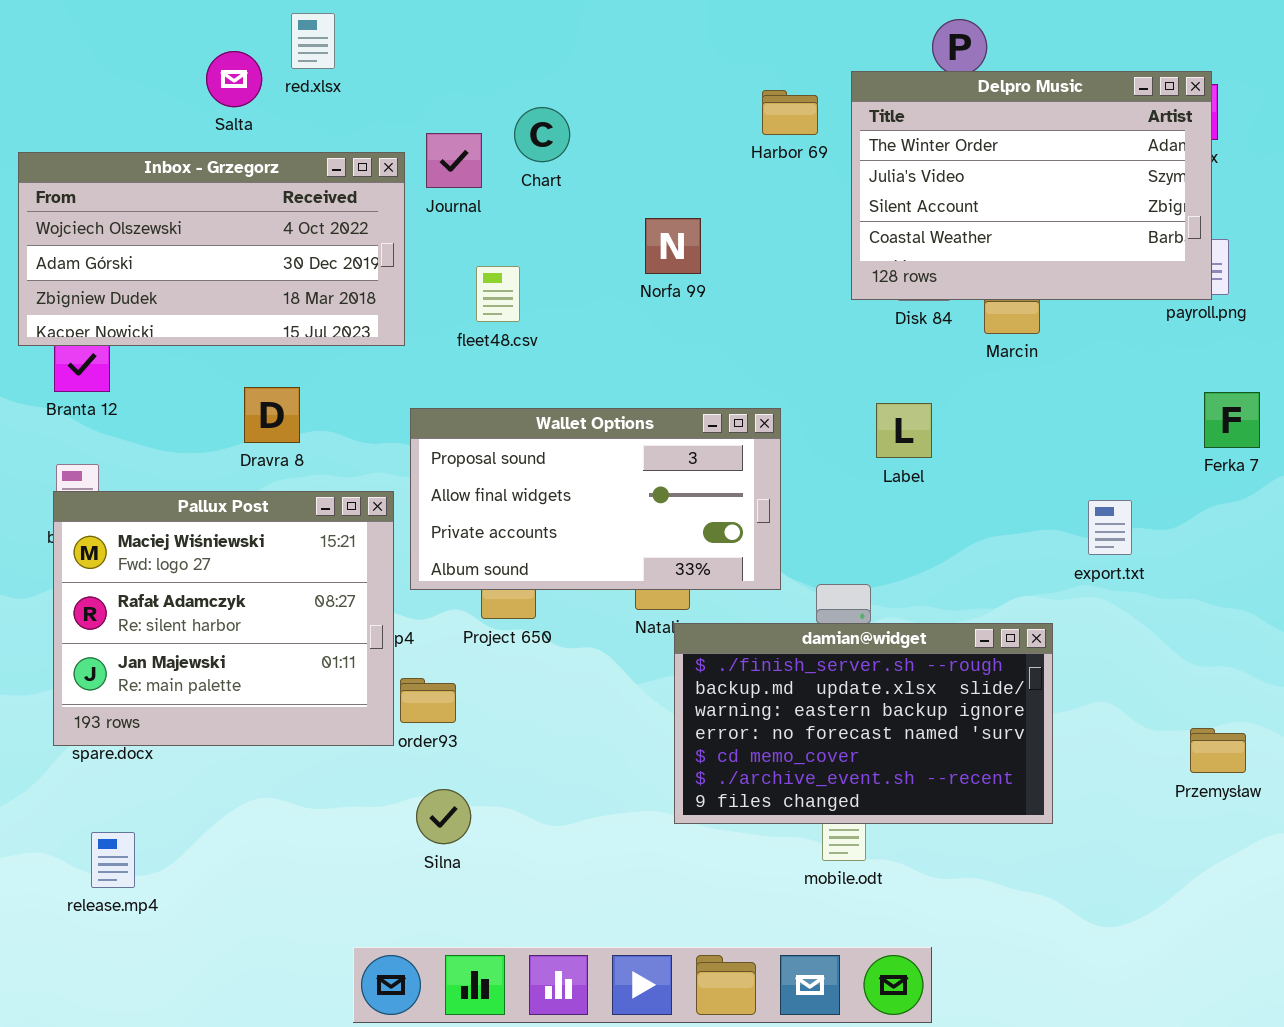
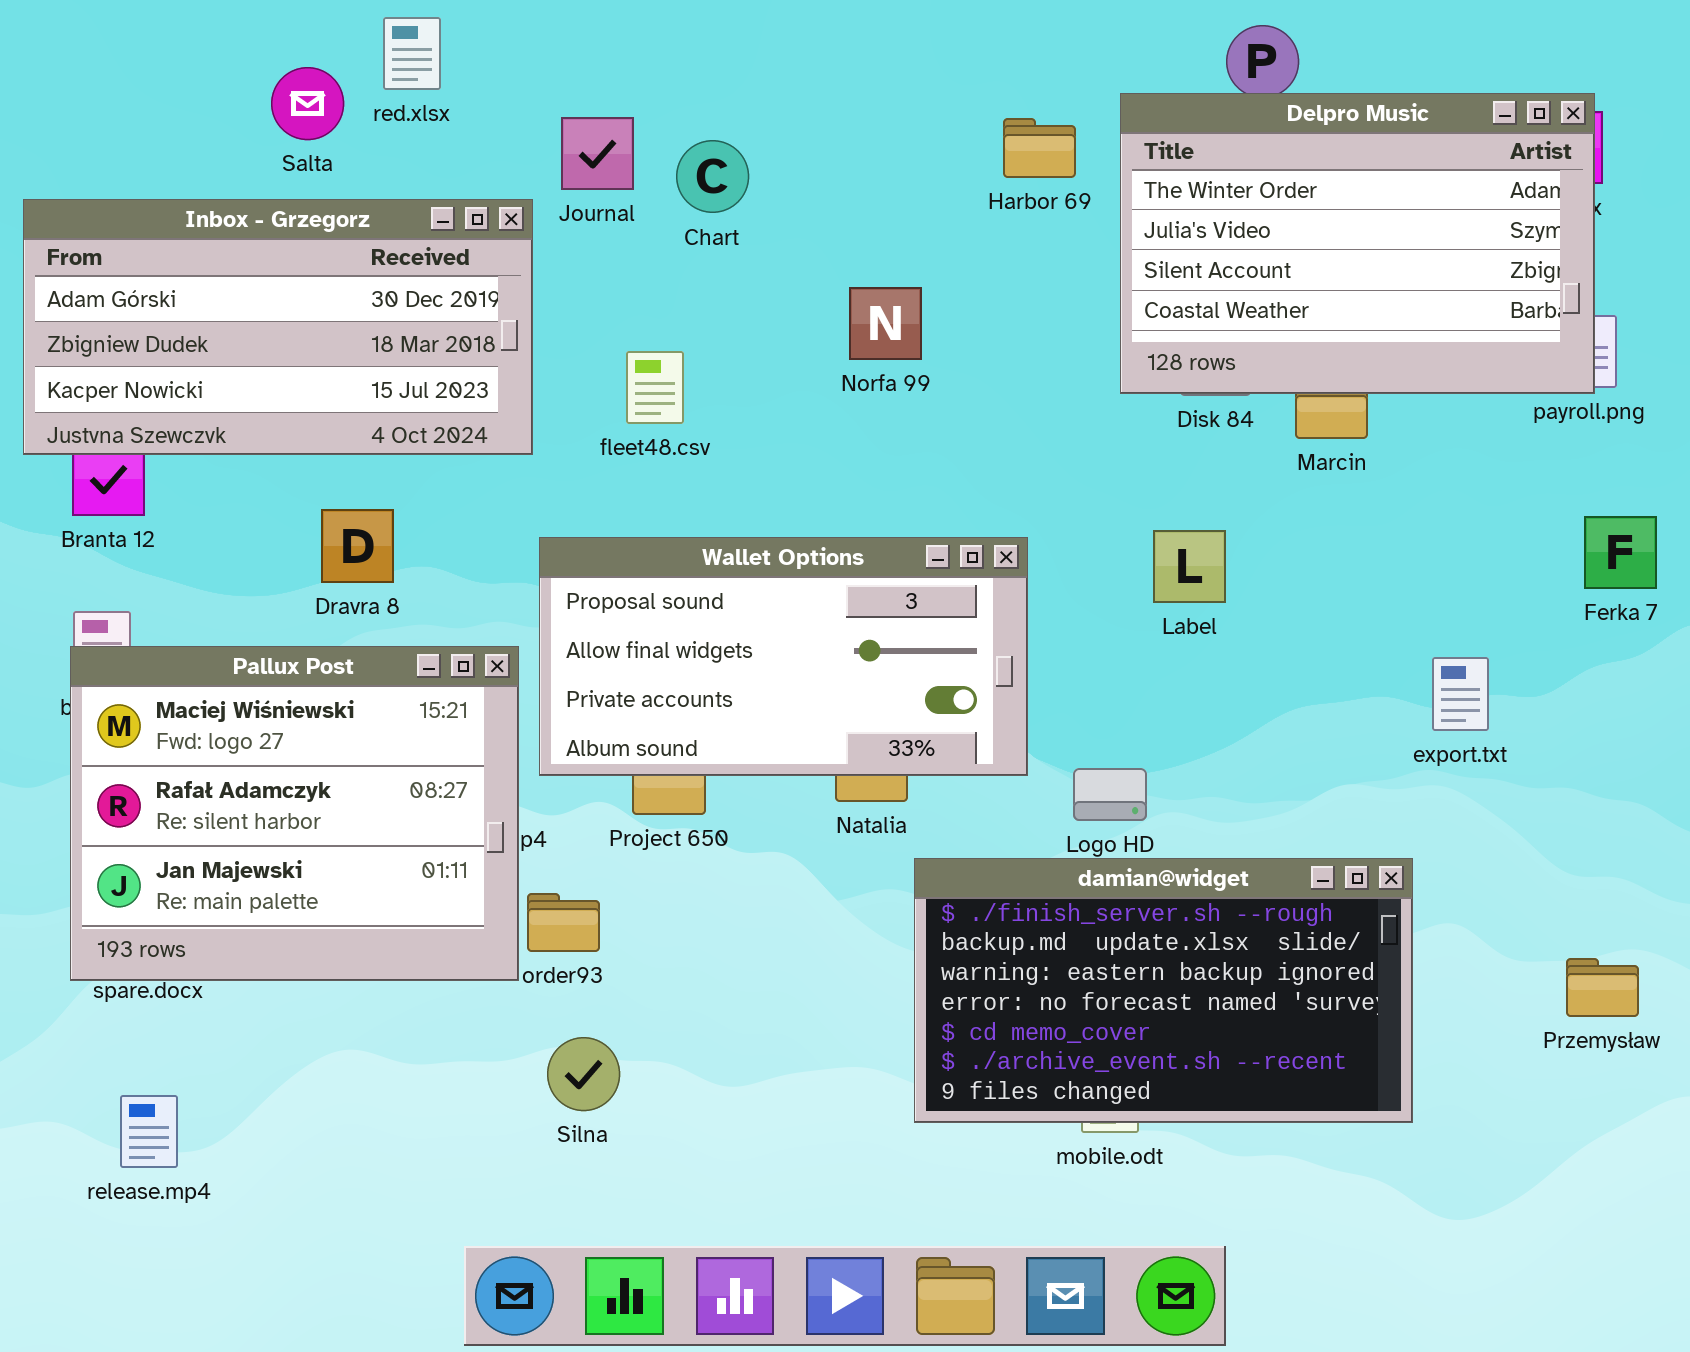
Journal: [426,133,482,188] -> [561,117,634,190], moved
Inbox - Grzegorz: [18,152,405,346] -> [23,199,533,455], scrolled down 1 row
damian@widget: [674,623,1053,824] -> [914,858,1413,1123], moved

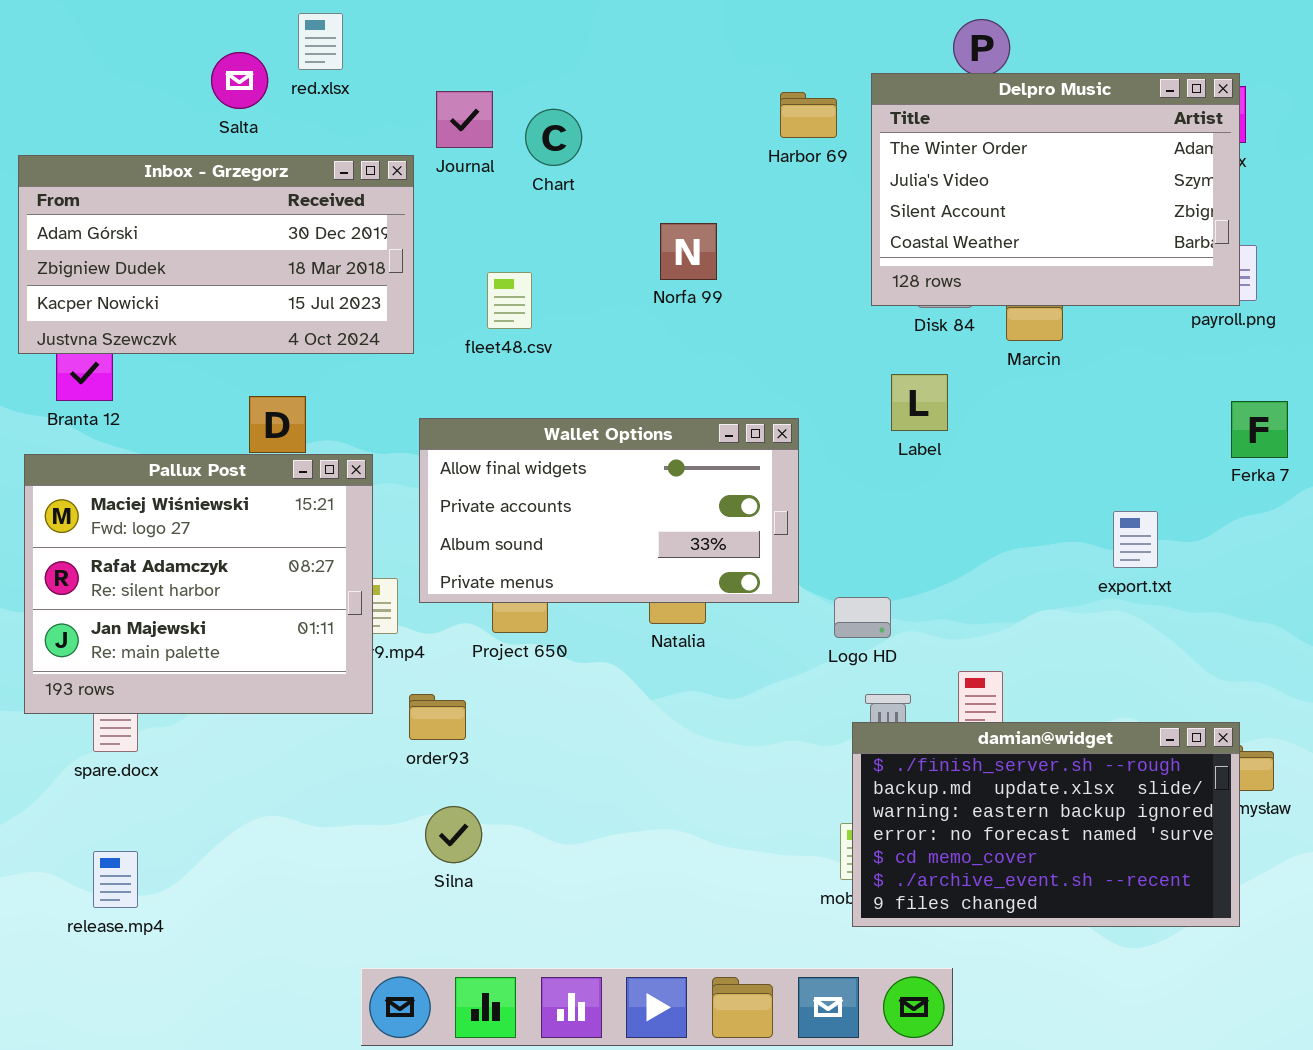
Label: [1153,530,1226,603] -> [891,374,948,431], moved
Wallet Options: [539,537,1028,776] -> [419,418,799,603], scrolled down 1 row
Pallux Post: [70,646,519,981] -> [24,454,373,714], moved
damian@widget: [914,858,1413,1123] -> [852,722,1240,927], moved

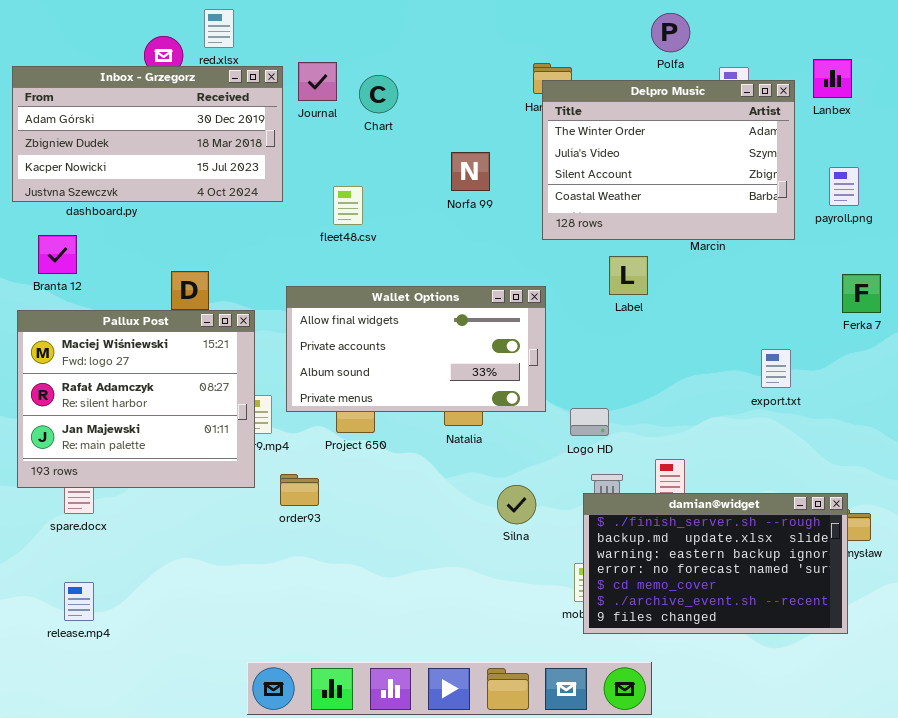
Delpro Music: [871,73,1240,306] -> [542,80,795,240], moved
Inbox - Grzegorz: [18,155,414,354] -> [12,66,283,202], moved
Silna: [425,806,482,863] -> [497,485,536,524], moved

